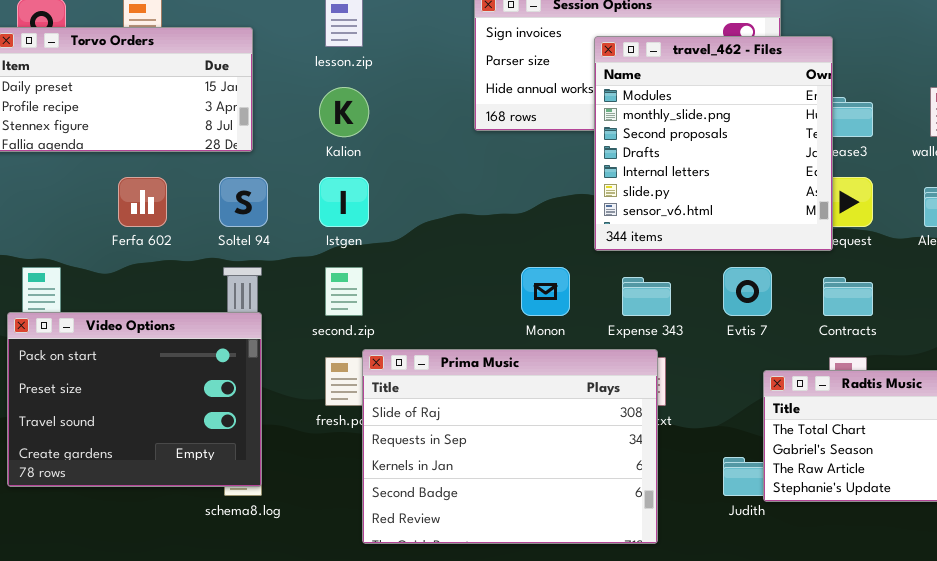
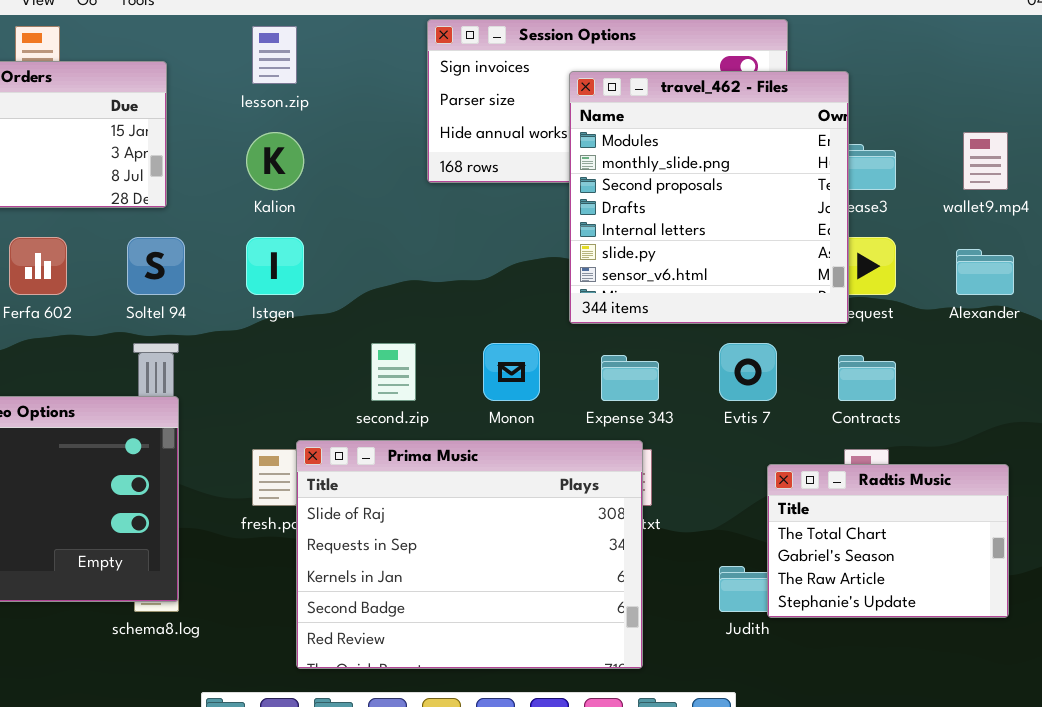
second.zip: [325,267,363,316] -> [371,343,416,401], moved

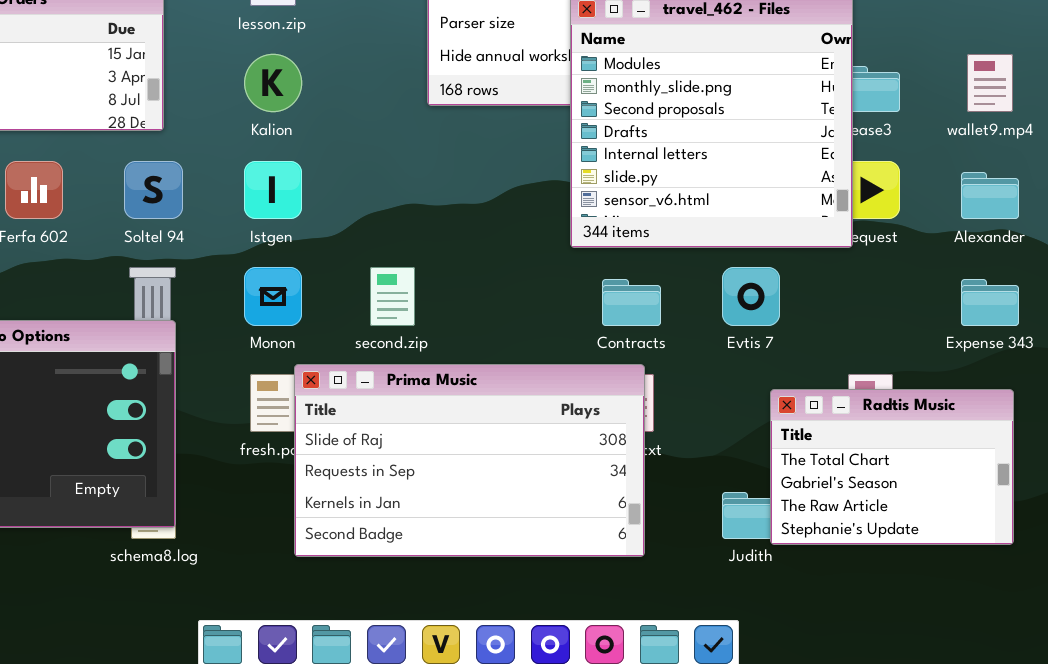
Monon: [483,343,540,401] -> [244,267,302,326], moved
Expense 343: [601,355,659,401] -> [961,279,1019,326], moved
Contracts: [838,355,896,401] -> [602,279,661,326], moved
Prima Music: [296,440,643,669] -> [294,364,645,557], resized

